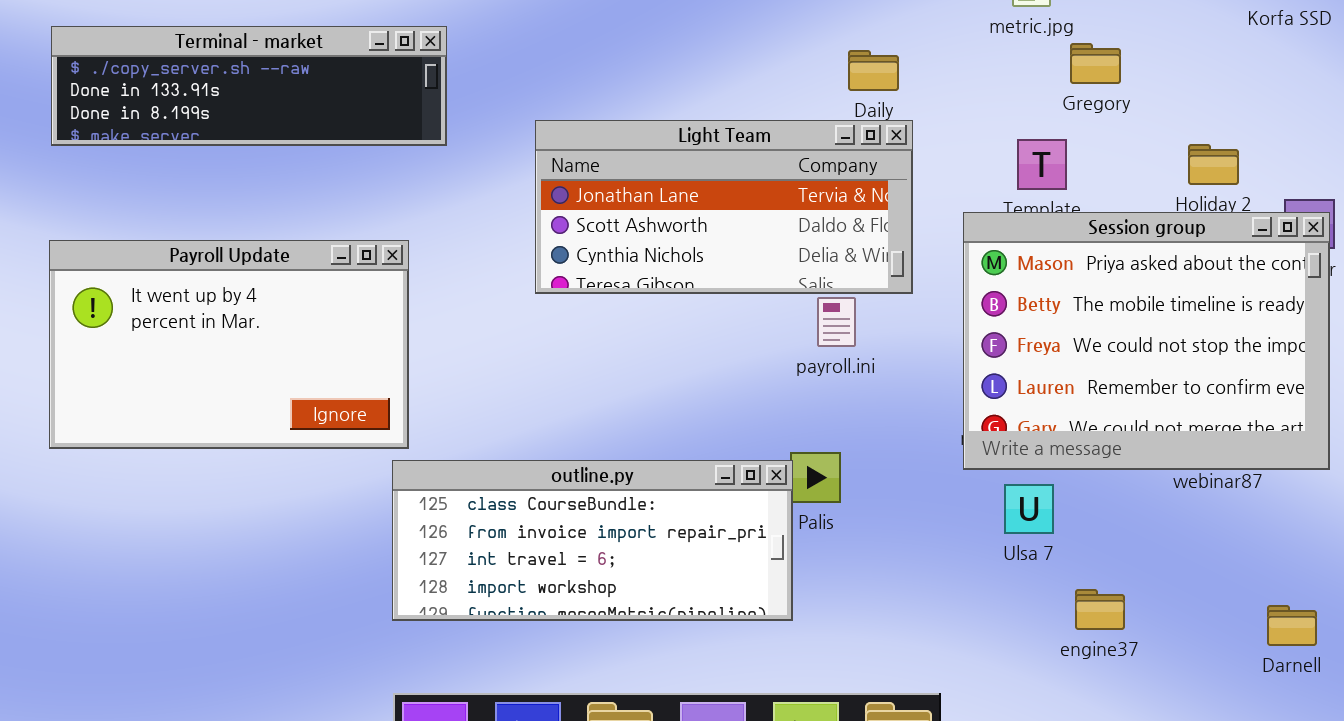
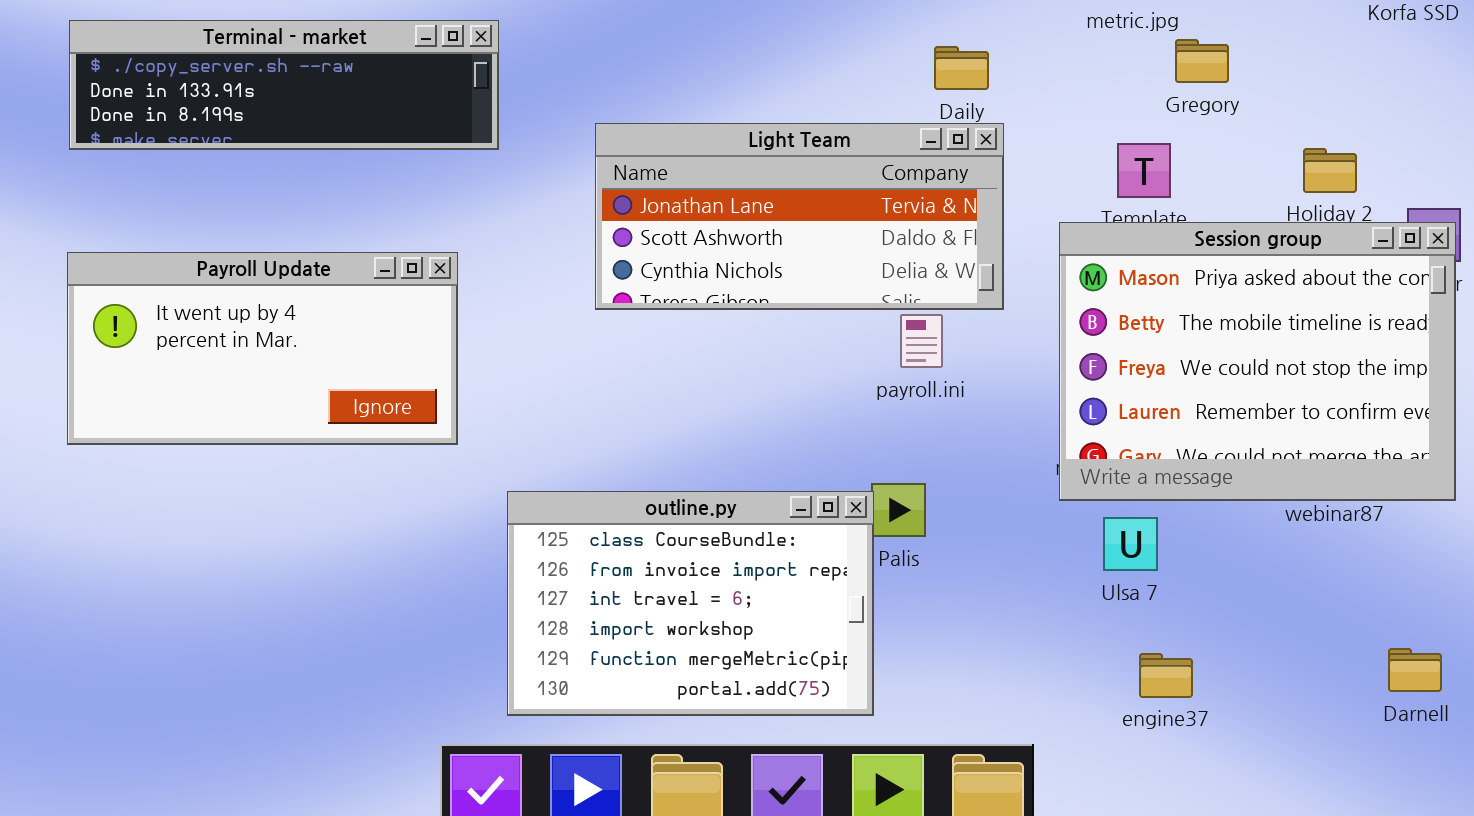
Payroll Update: [49,240,409,449] -> [67,252,458,445], resized
outline.py: [392,460,793,621] -> [507,491,874,716], resized
engine37: [1075,589,1125,630] -> [1139,653,1193,698], moved

